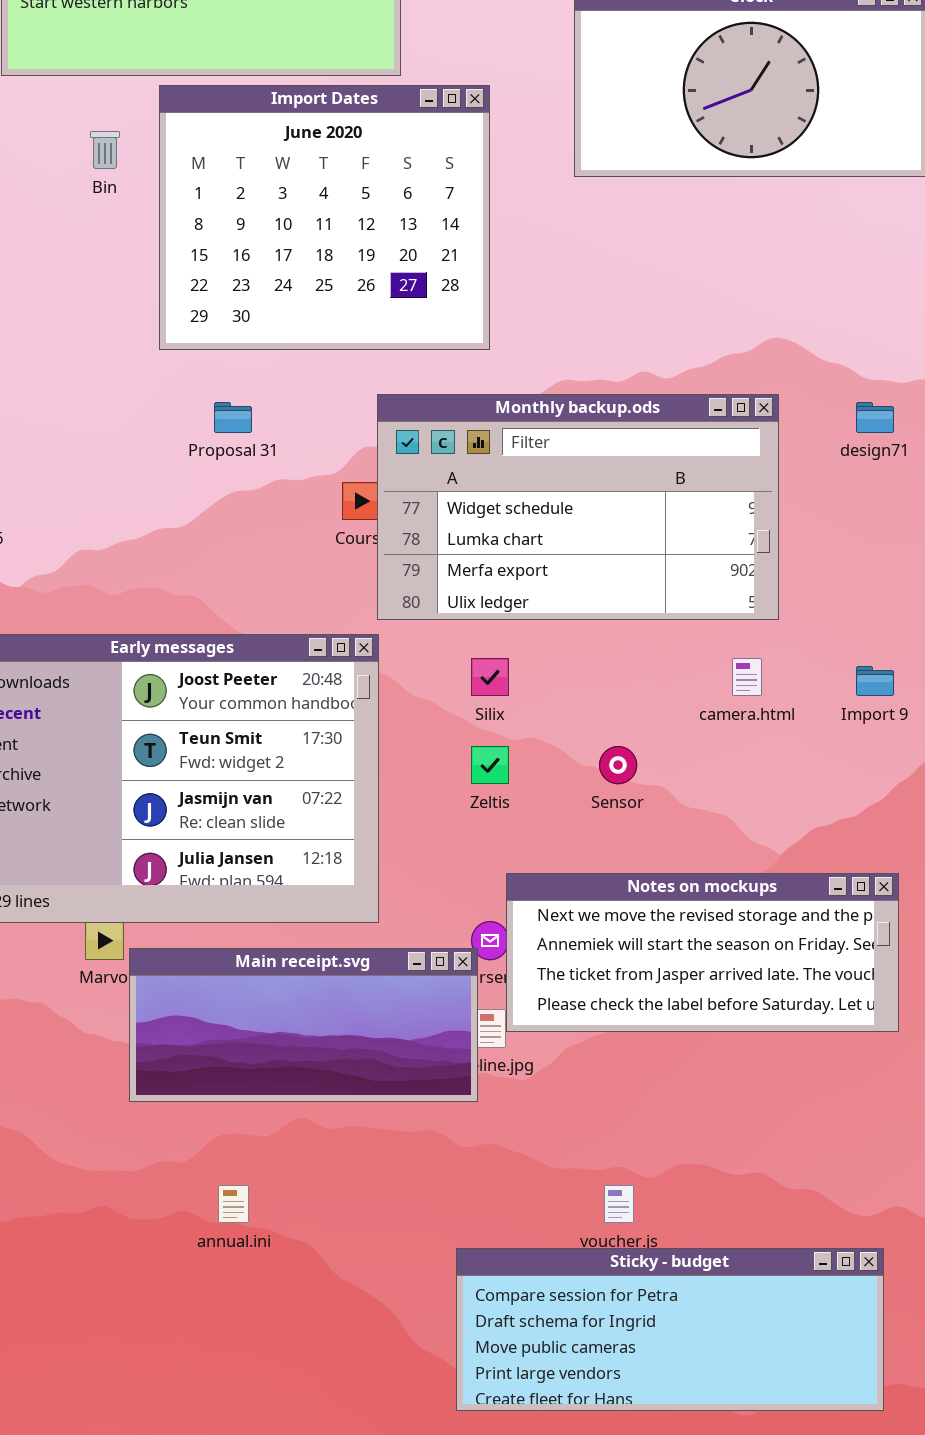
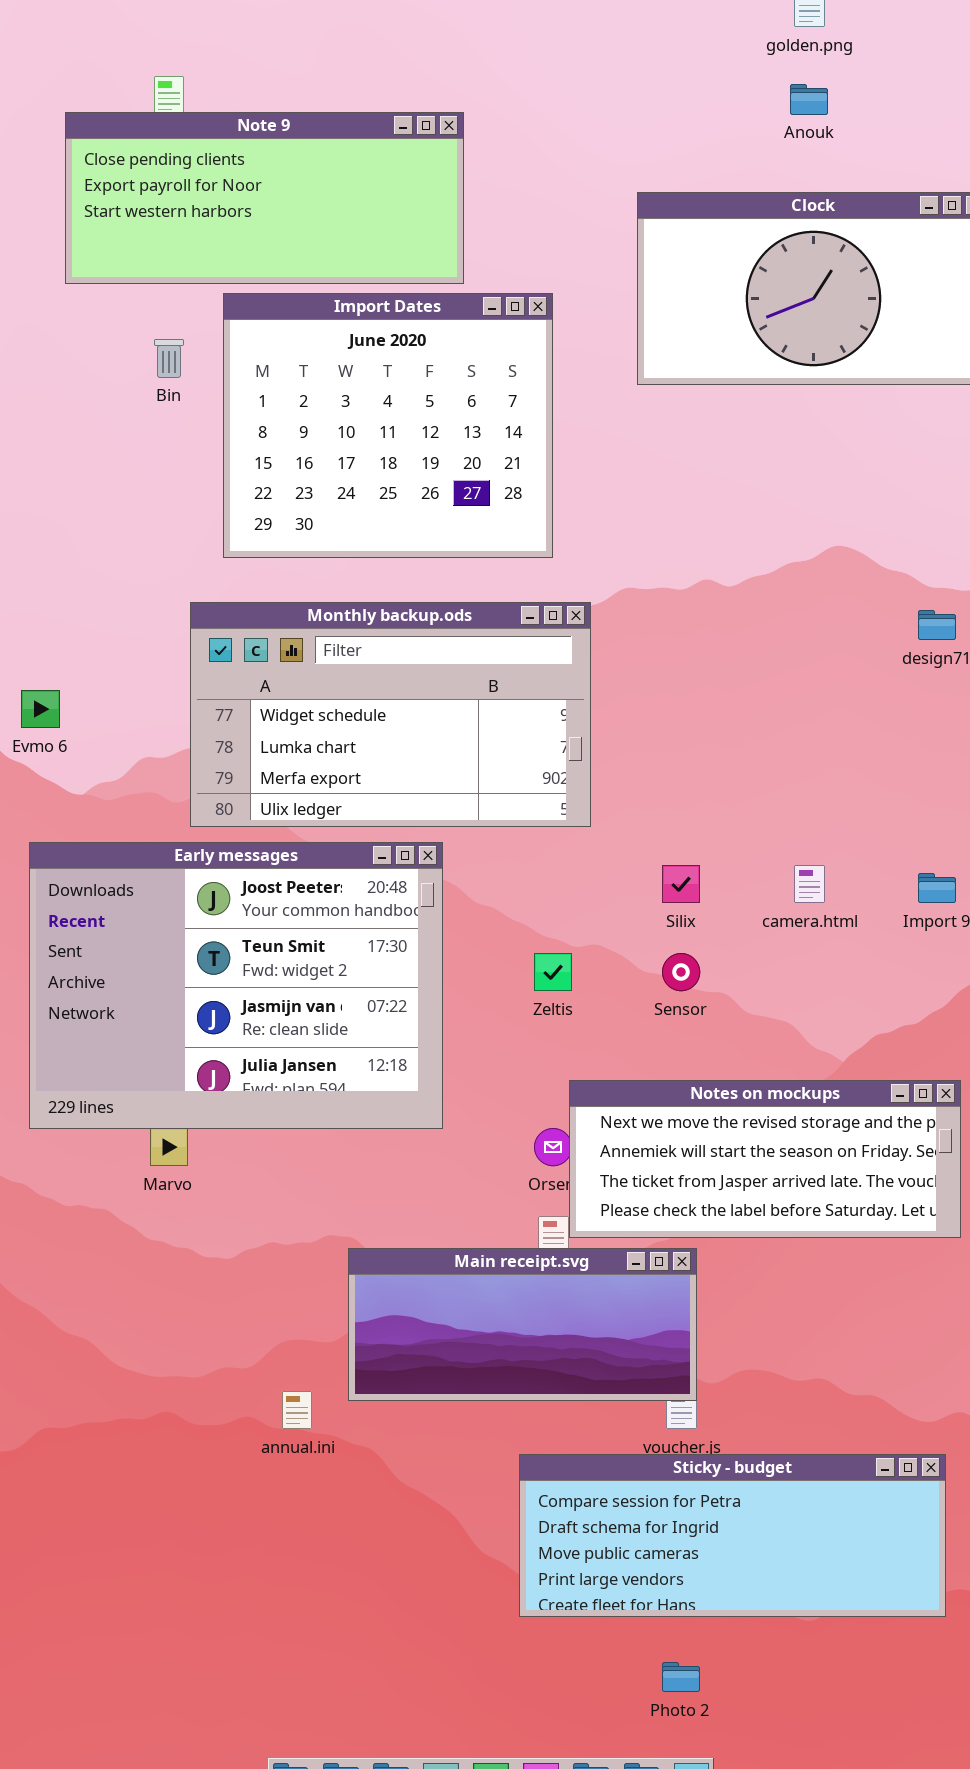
Monthly backup.ods: [377,394,779,620] -> [190,602,591,827], moved
Silix: [471,658,509,696] -> [662,865,700,903], moved
Main receipt.svg: [129,948,478,1102] -> [348,1248,697,1401], moved

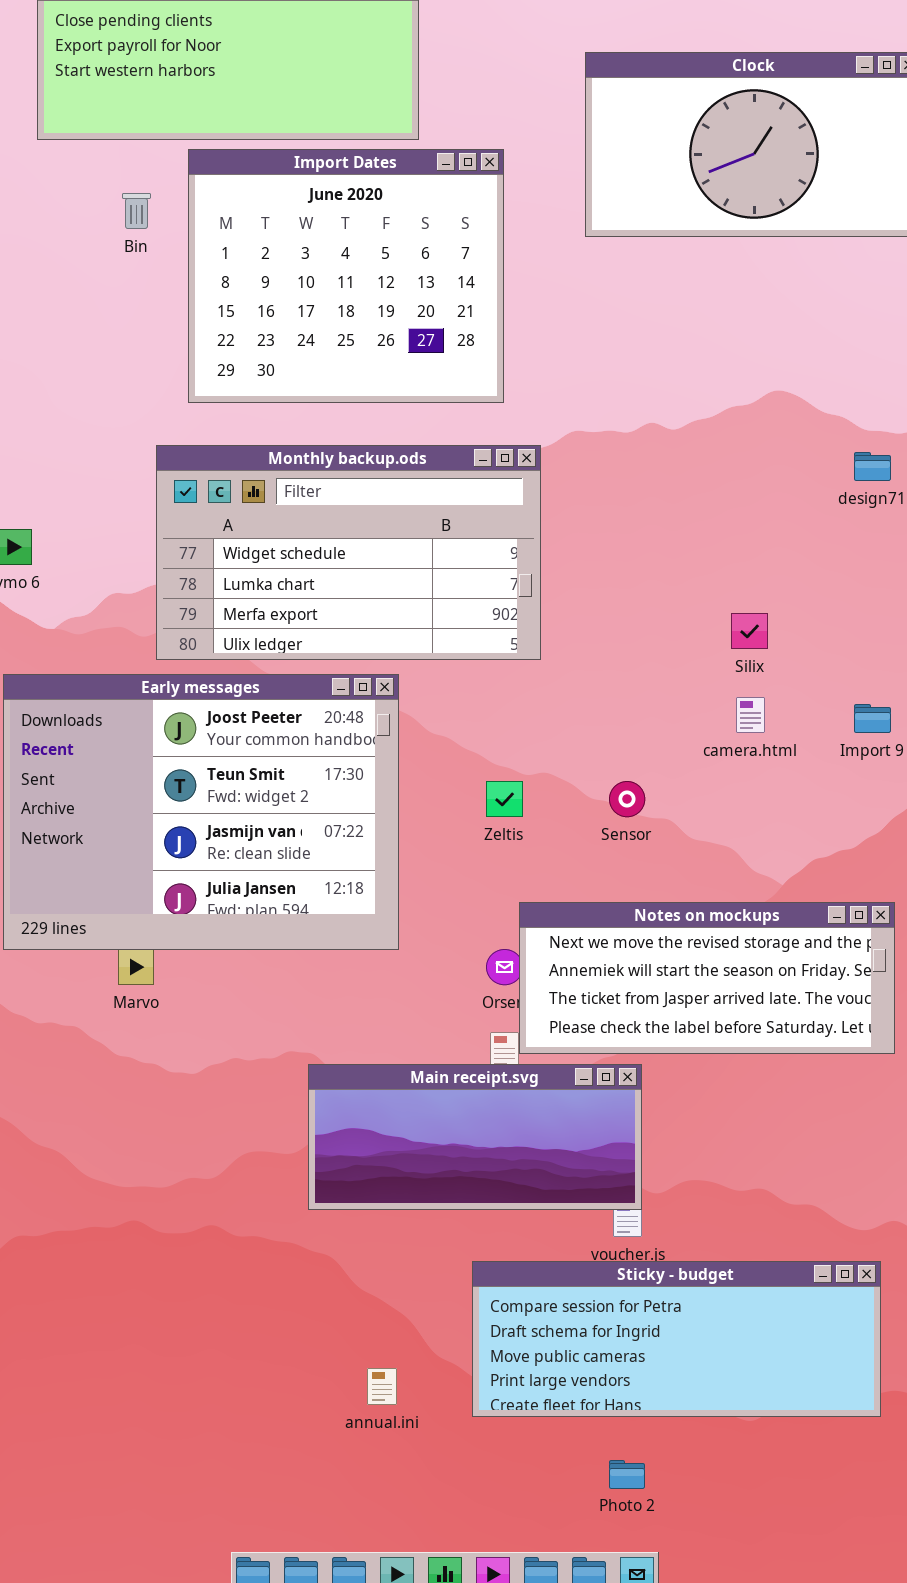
Silix: [662,865,700,903] -> [731,613,768,649], moved
annual.ini: [282,1391,312,1429] -> [367,1368,397,1405], moved

